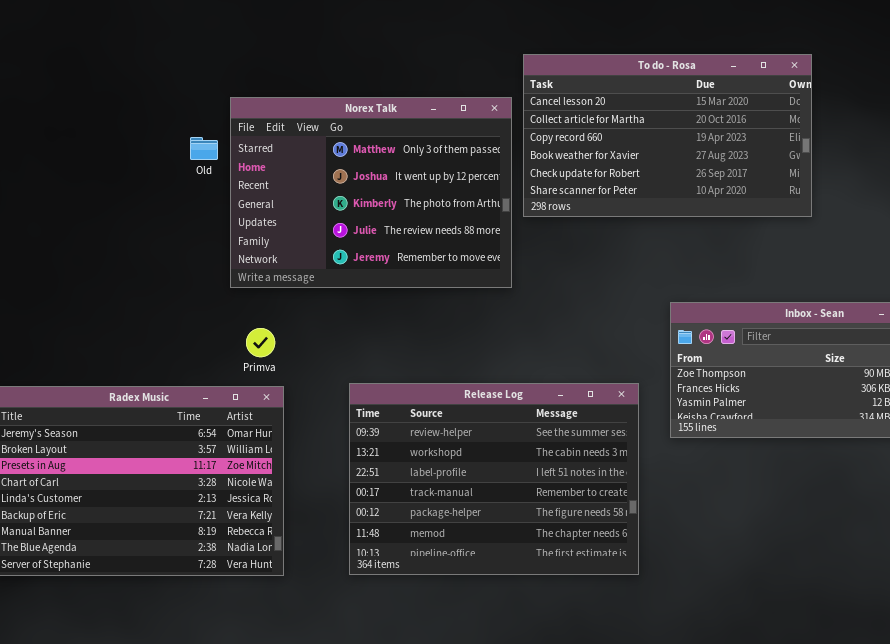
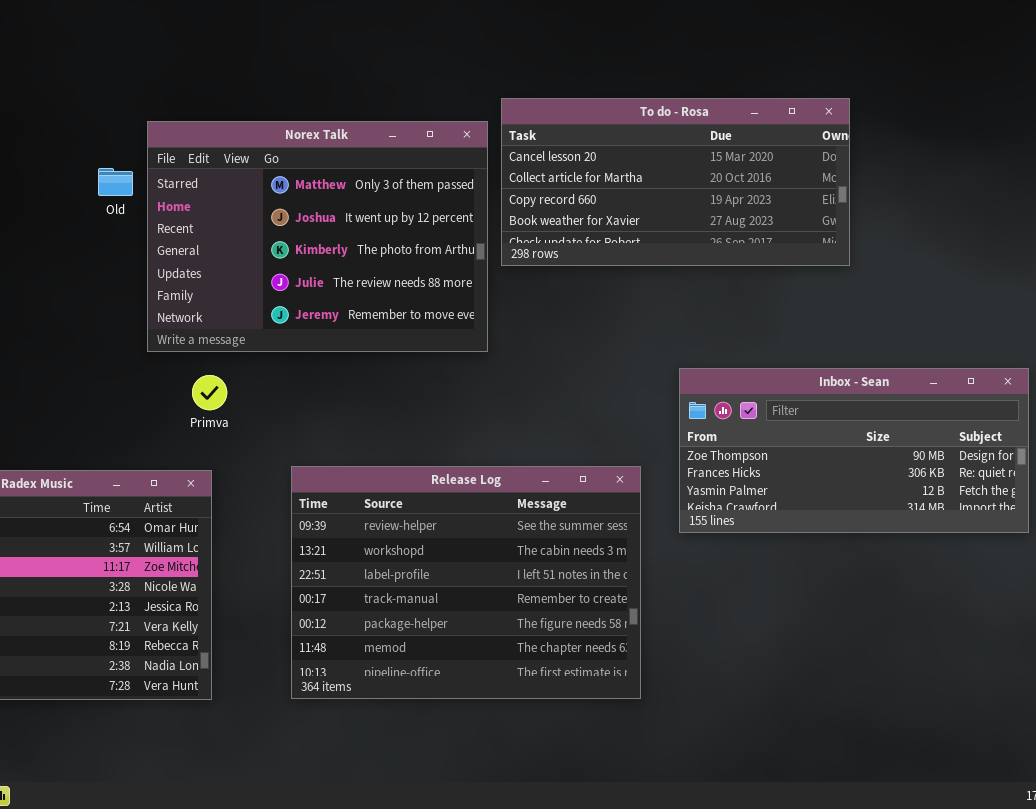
To do - Rosa: [523,54,812,217] -> [501,98,850,266], resized
Primva: [246,328,275,357] -> [192,375,227,410], moved

